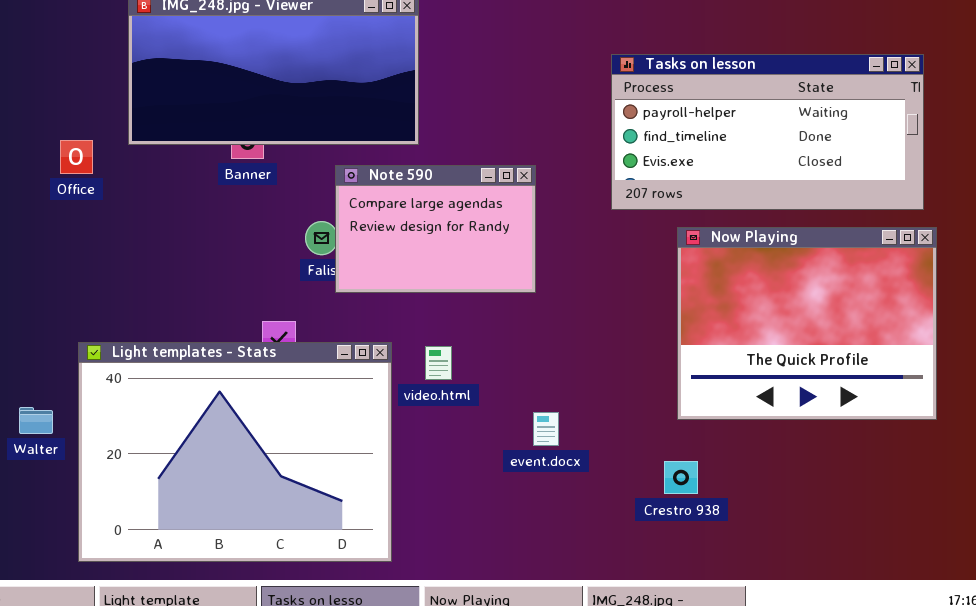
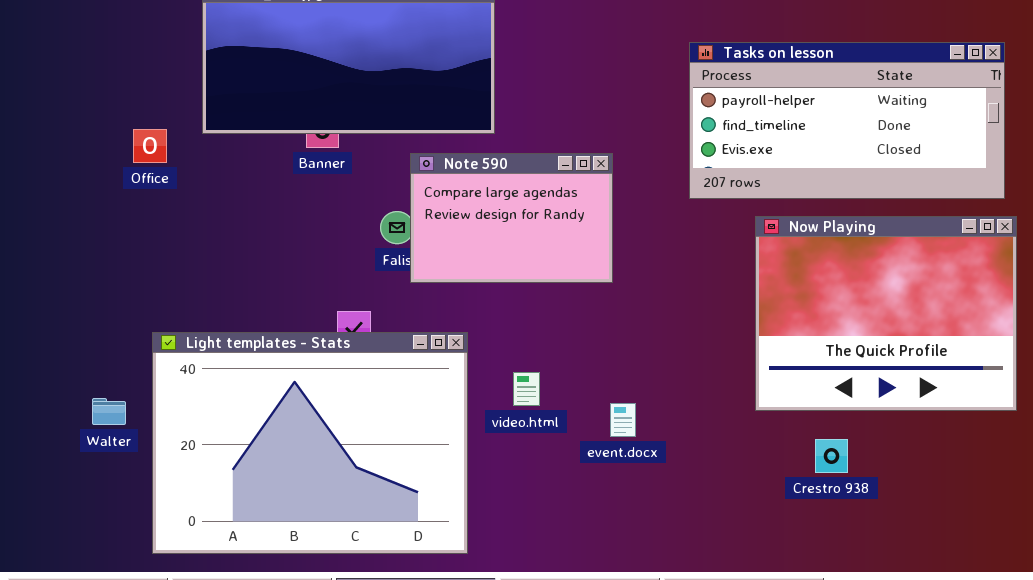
video.html: [425,346,452,380] -> [513,372,540,406], moved
Crestro 938: [664,461,698,494] -> [815,439,848,473], moved

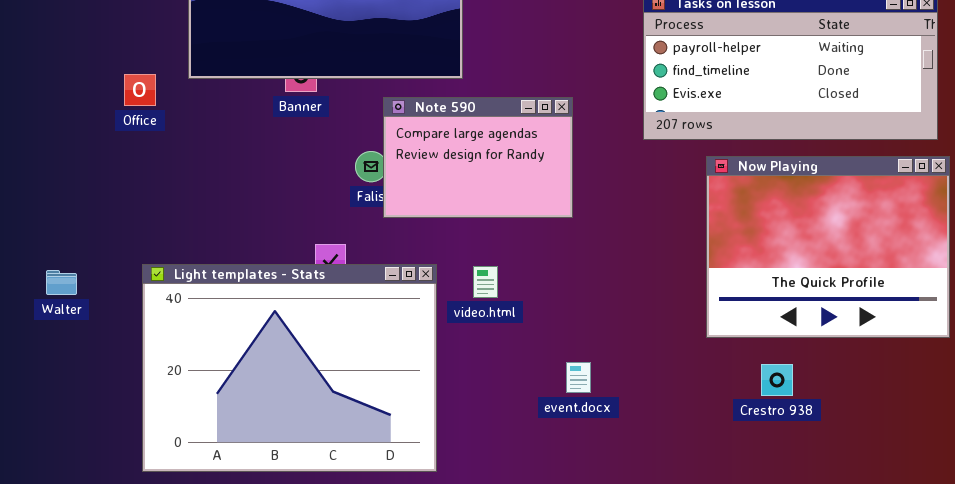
video.html: [513,372,540,406] -> [473,266,498,298], moved
Walter: [92,398,126,425] -> [46,270,77,295], moved
event.docx: [610,403,636,437] -> [566,362,591,393], moved

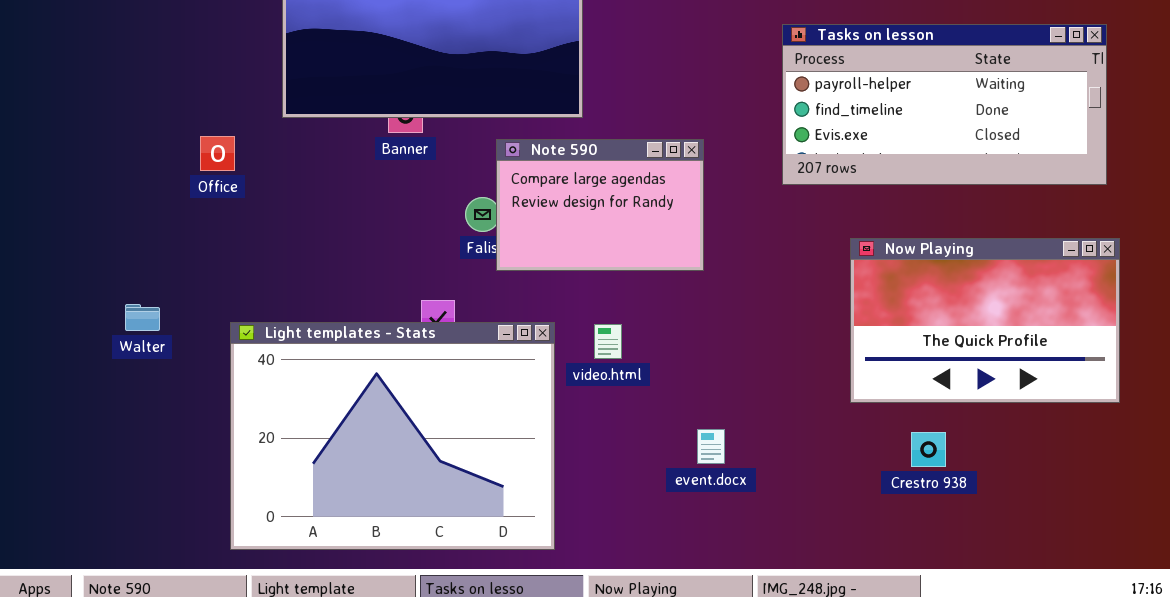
Office: [124,74,156,106] -> [200,136,235,171], moved
Now Playing: [706,156,950,338] -> [850,238,1120,403], resized
Walter: [46,270,77,295] -> [125,304,160,331], moved

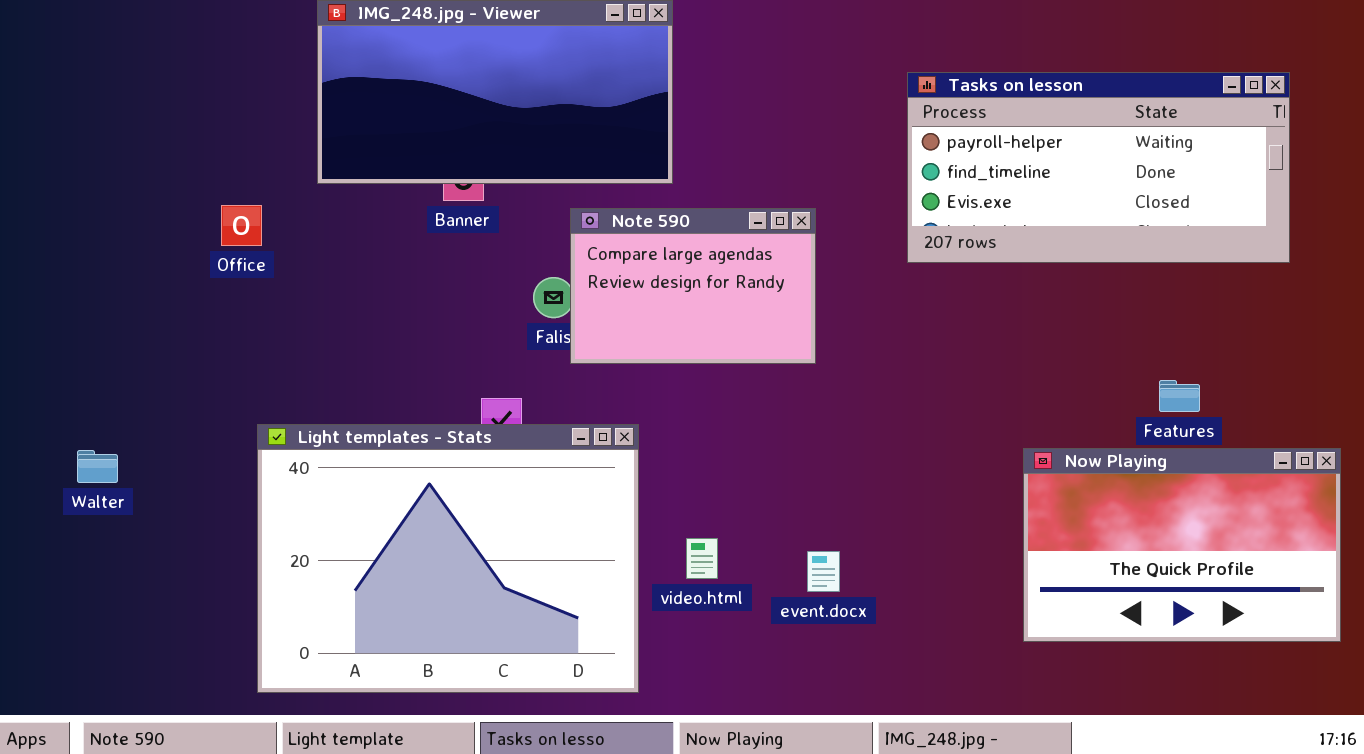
Now Playing: [850,238,1120,403] -> [1023,448,1341,642], moved
Walter: [125,304,160,331] -> [77,450,118,483], moved
video.html: [594,324,622,359] -> [686,538,718,579], moved

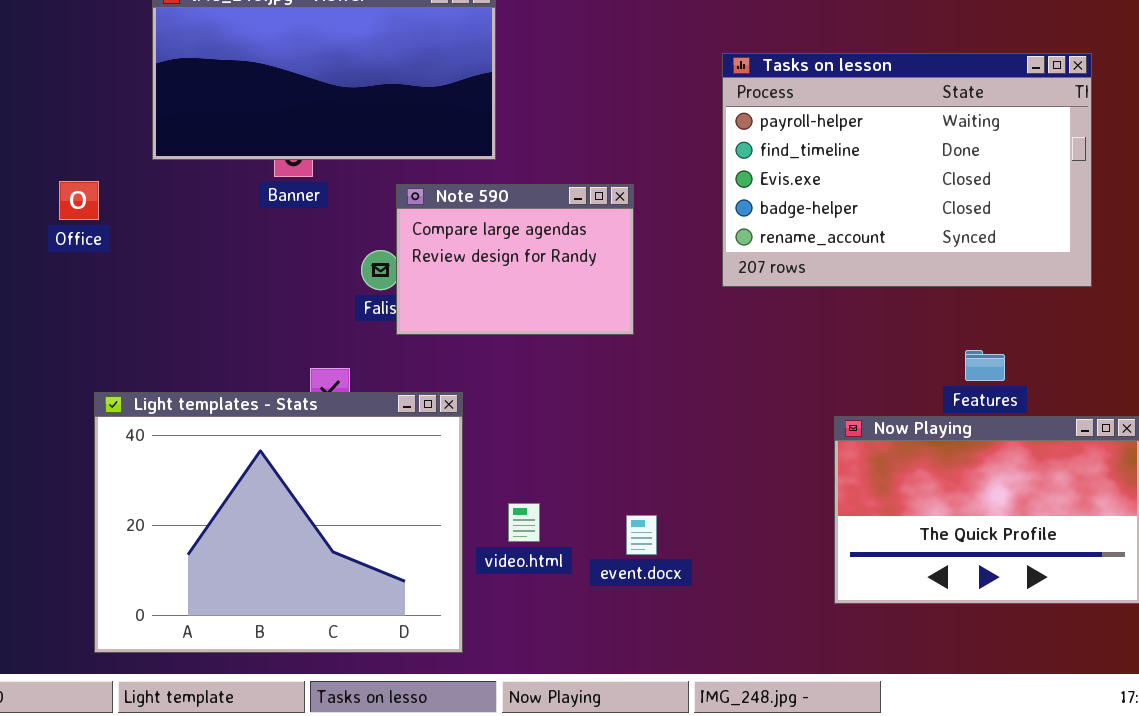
Tasks on lesson: [907,72,1290,263] -> [722,53,1092,287], resized

